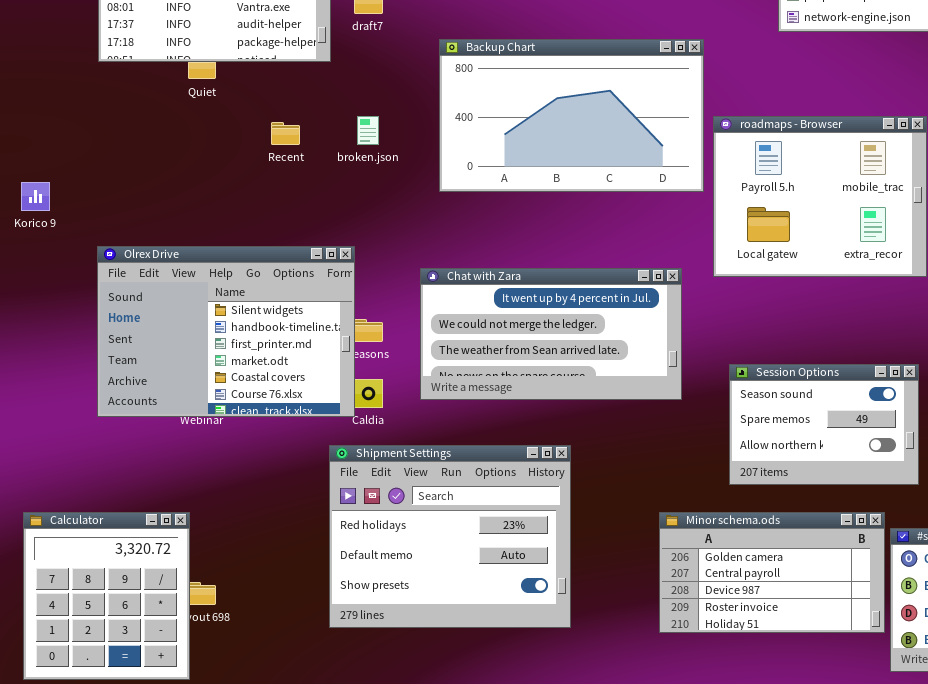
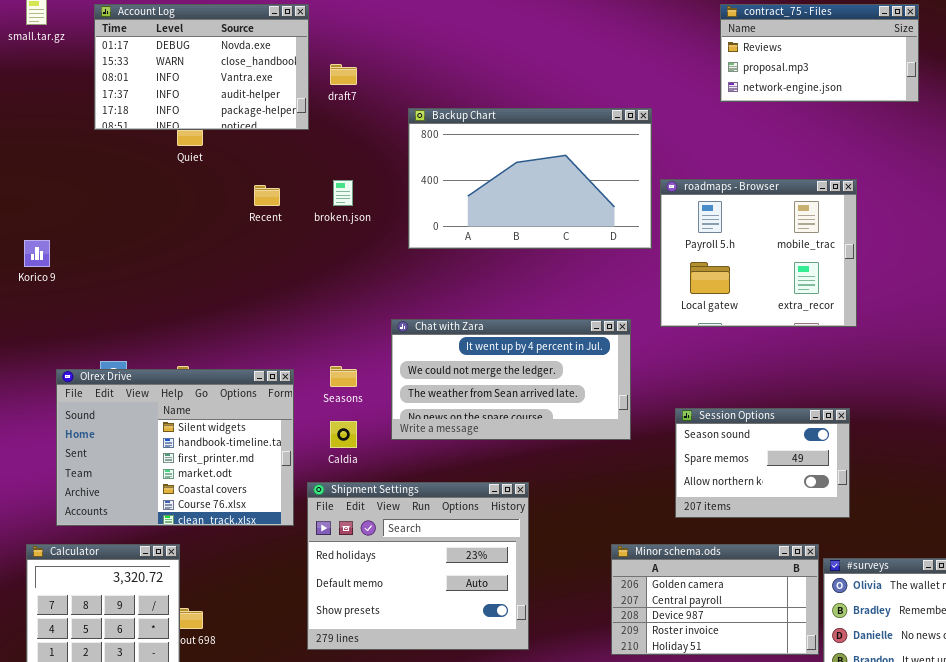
Olrex Drive: [97,246,355,417] -> [56,369,294,526], moved

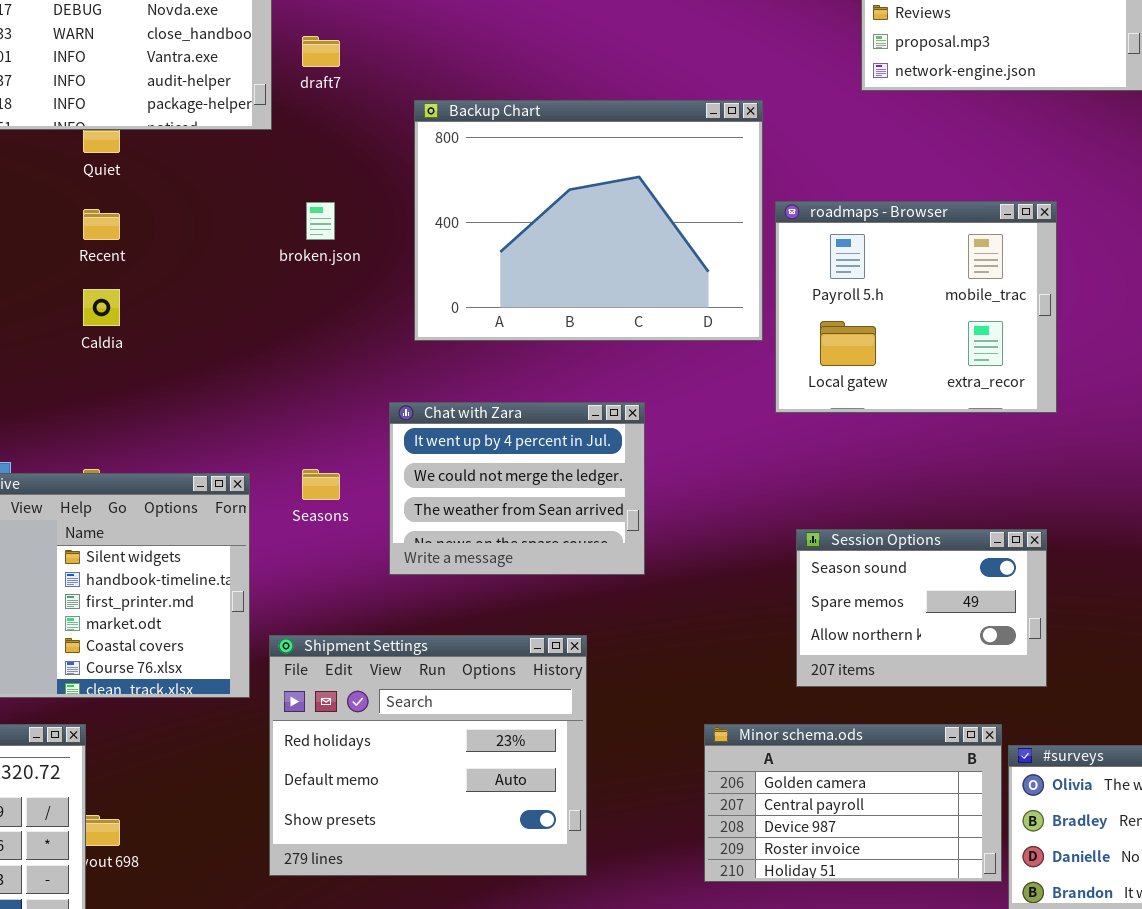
Backup Chart: [408,108,652,249] -> [414,100,763,341], resized
Recent: [254,185,280,206] -> [83,209,120,240], moved
Chat with Zara: [391,319,631,440] -> [389,402,645,575], resized
Caldia: [330,421,357,448] -> [83,289,120,326], moved

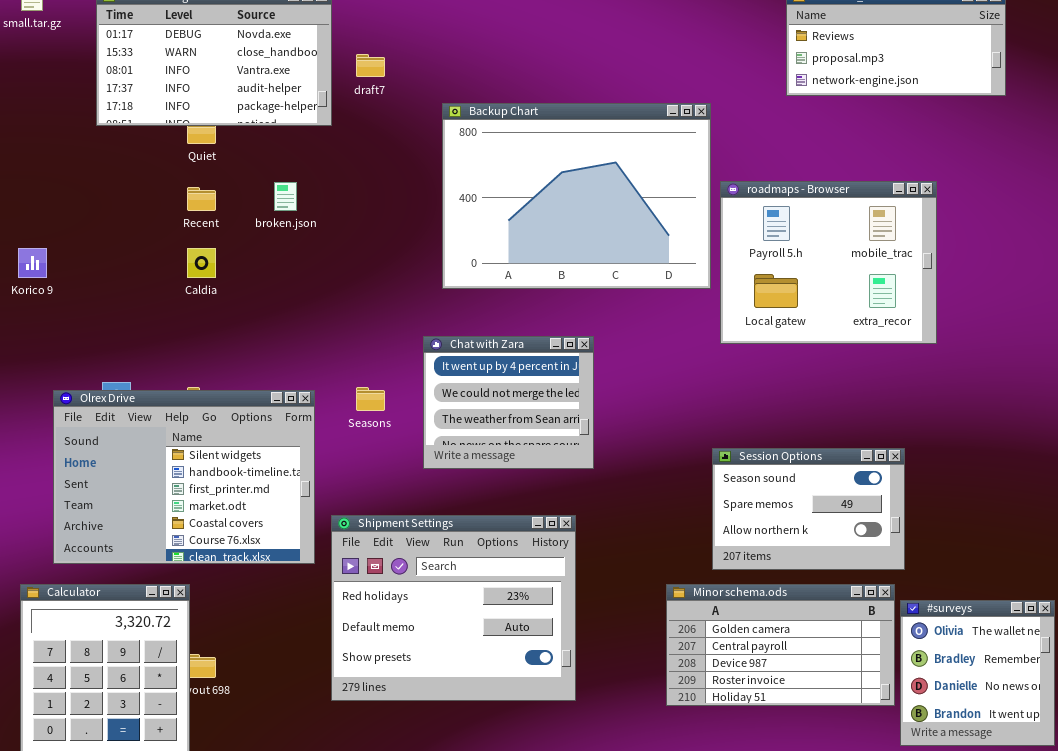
broken.json: [306,202,335,240] -> [274,182,297,211], moved
Chat with Zara: [389,402,645,575] -> [423,336,594,469], resized
Session Options: [796,529,1047,687] -> [712,448,905,570], moved

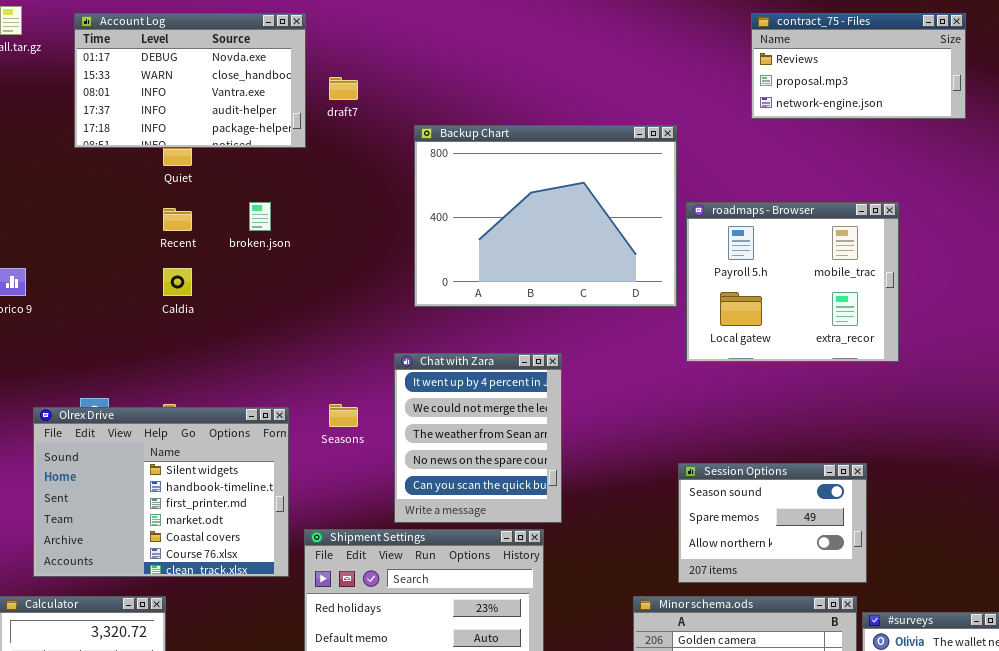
Chat with Zara: [423,336,594,469] -> [394,353,562,523], resized

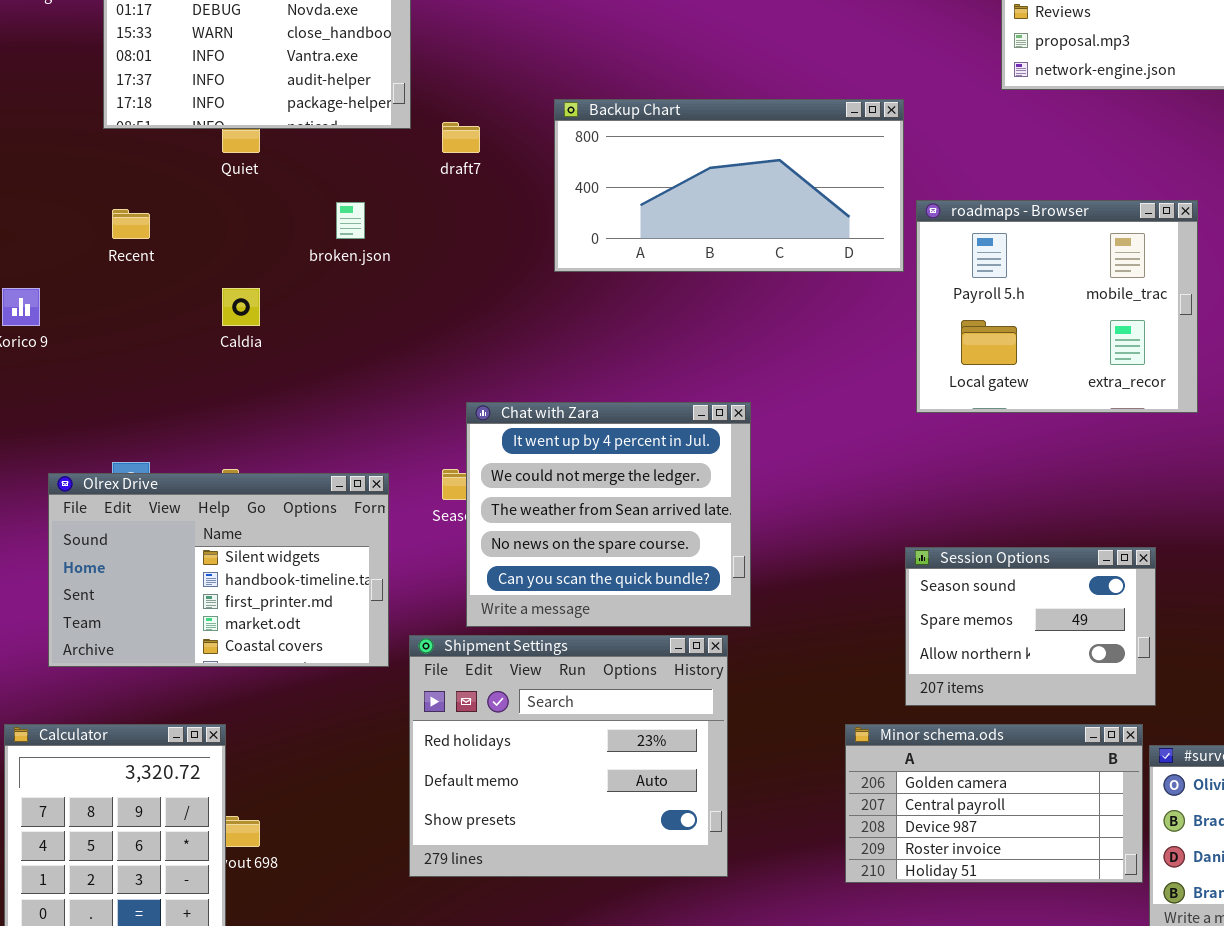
draft7: [329,77,358,100] -> [442,122,480,153], moved
Backup Chart: [414,125,677,307] -> [554,99,904,272], resized
Recent: [163,208,192,231] -> [112,209,150,239], moved
Chat with Zara: [394,353,562,523] -> [466,402,751,627], resized
Olrex Drive: [33,407,289,577] -> [48,473,389,667], resized

